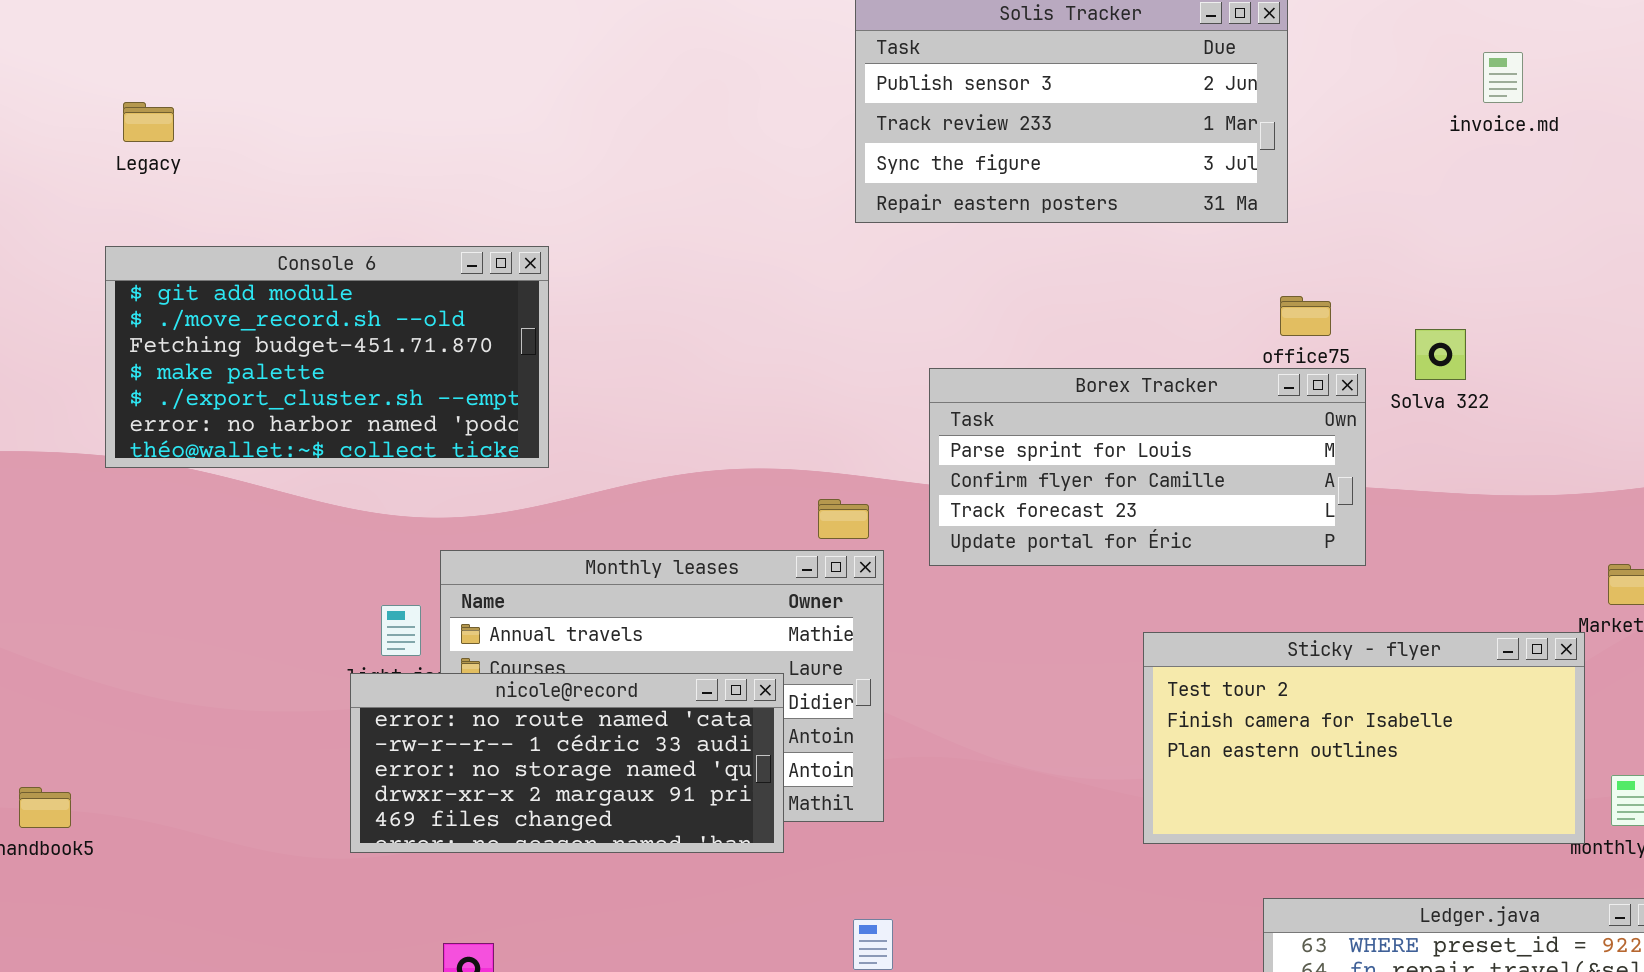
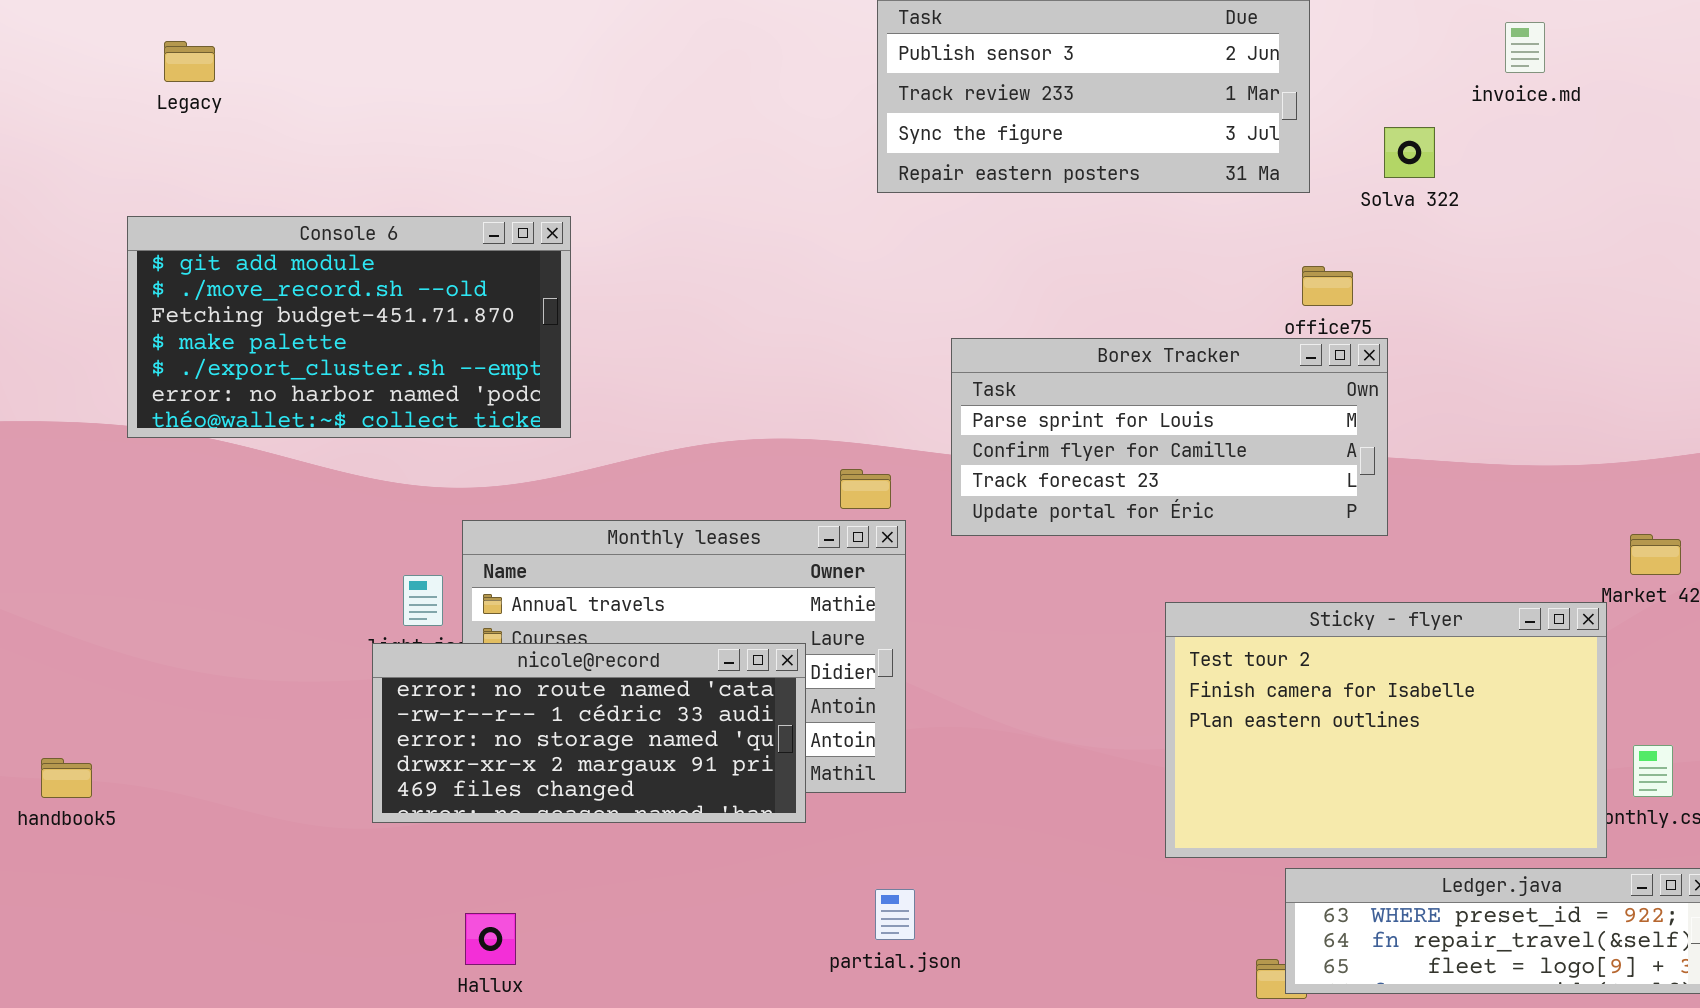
Legacy: [123,102,174,142] -> [164,41,215,82], moved
Solva 322: [1415,329,1466,380] -> [1384,127,1435,178], moved
Sticky - flyer: [1143,632,1585,844] -> [1165,602,1607,858], resized

